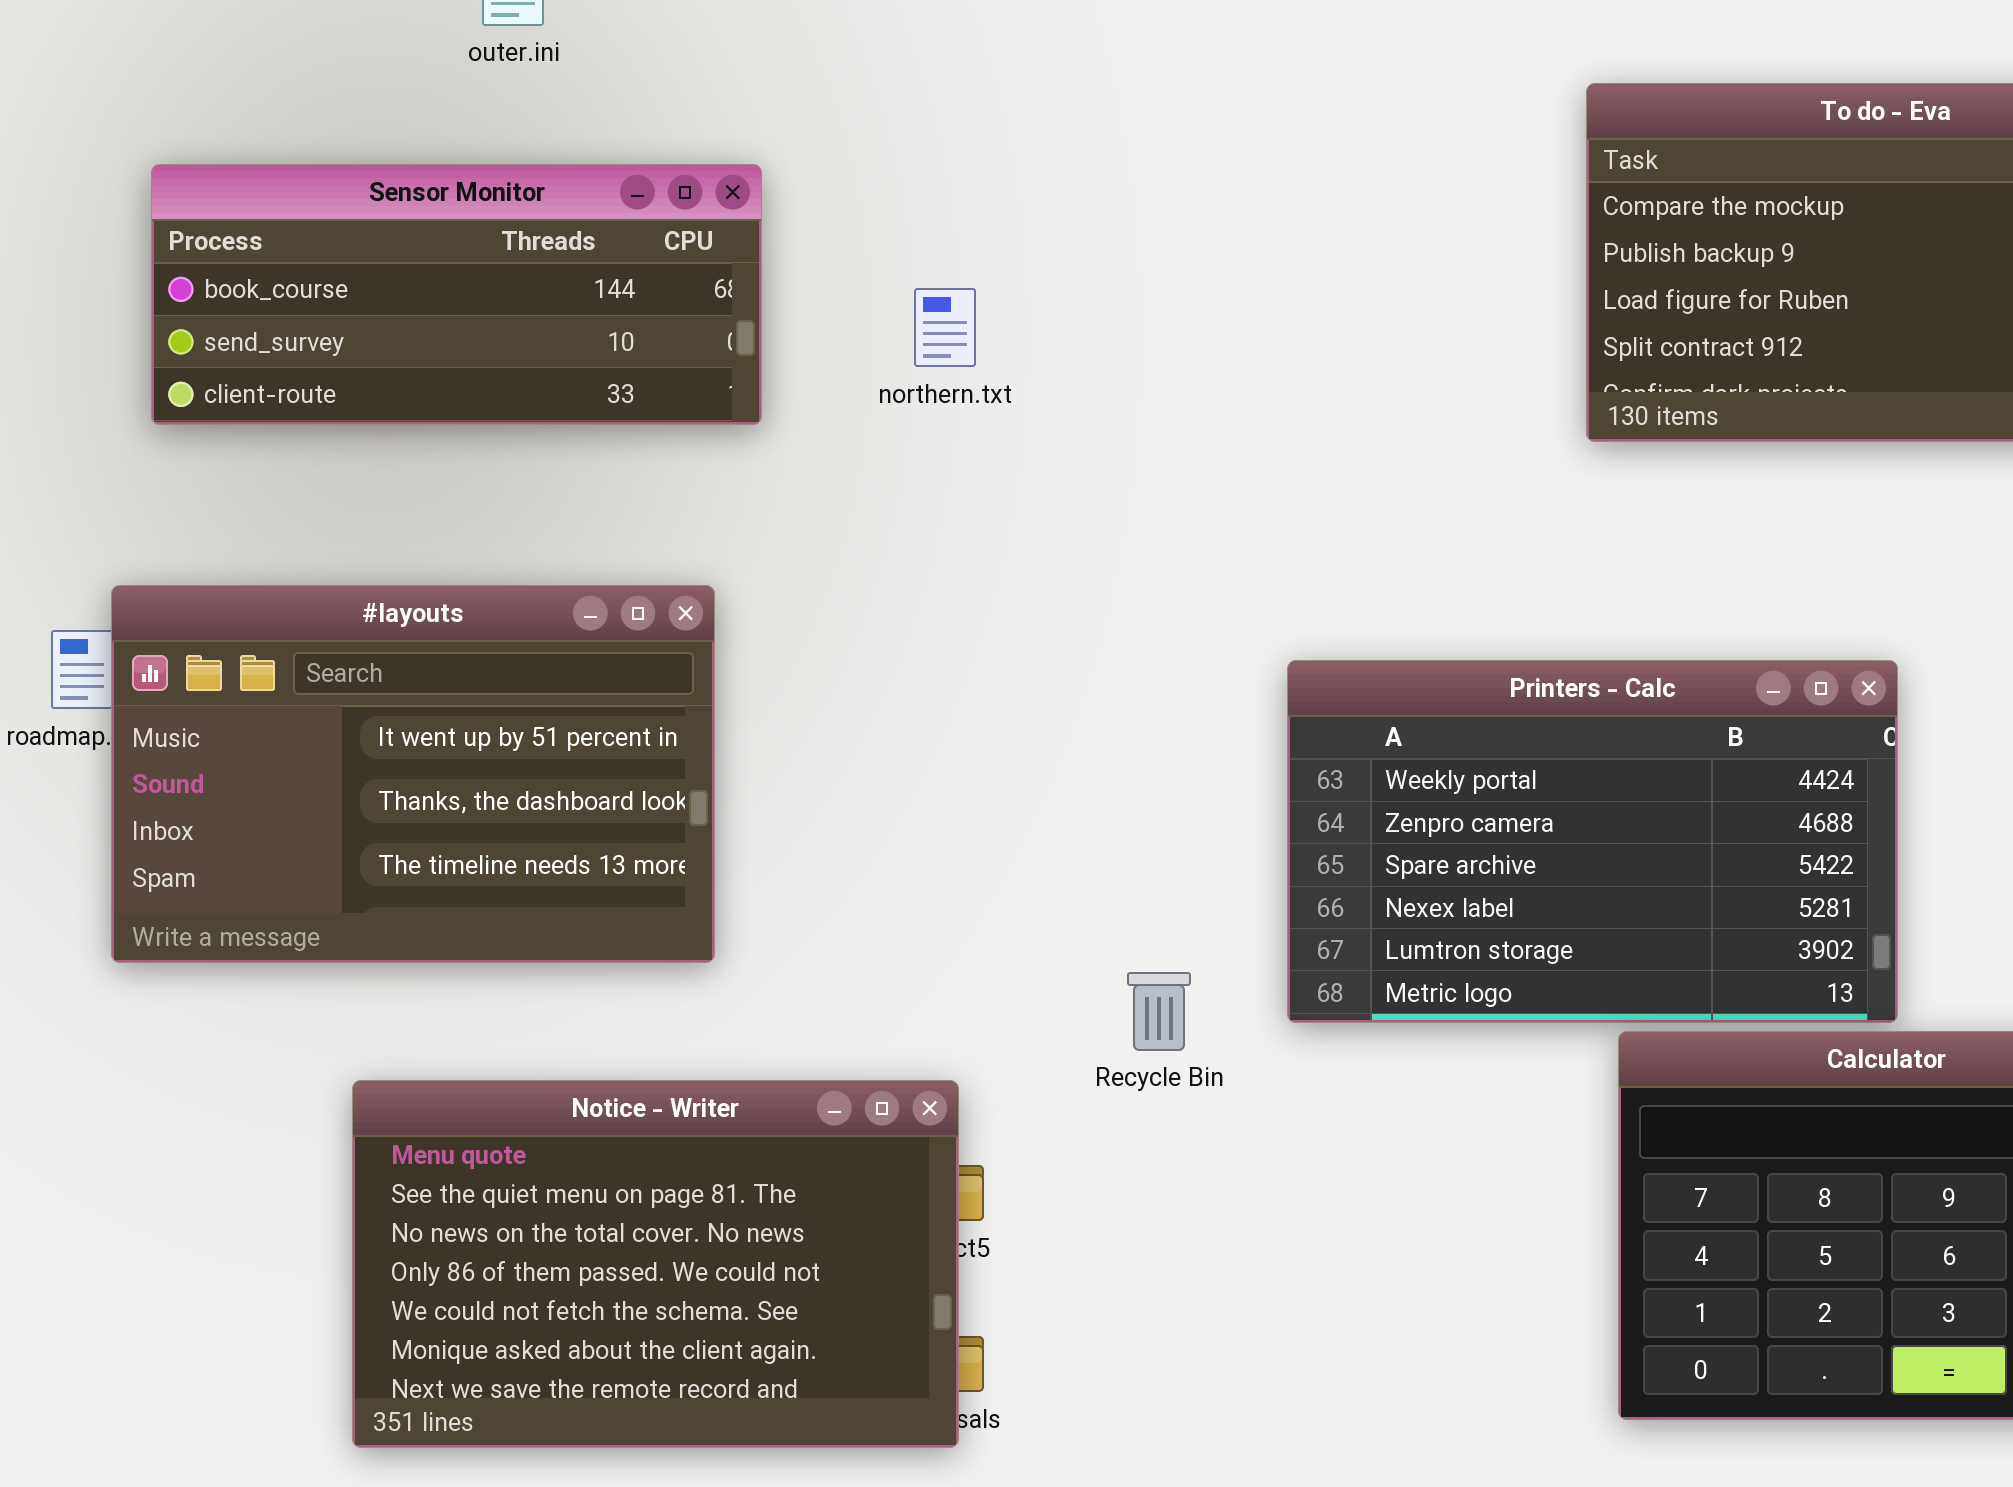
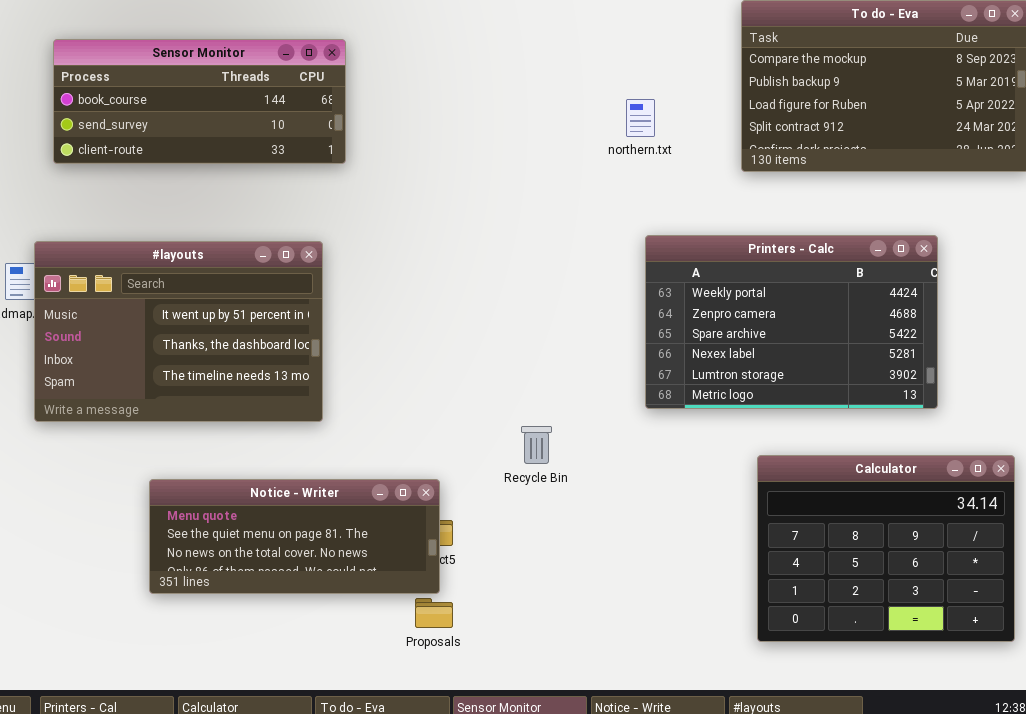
northern.txt: [914,288,976,367] -> [626,99,655,137], moved
Printers - Calc: [1287,660,1898,1023] -> [645,235,938,409], moved
Notice - Writer: [352,1080,959,1448] -> [149,479,440,594], resized

